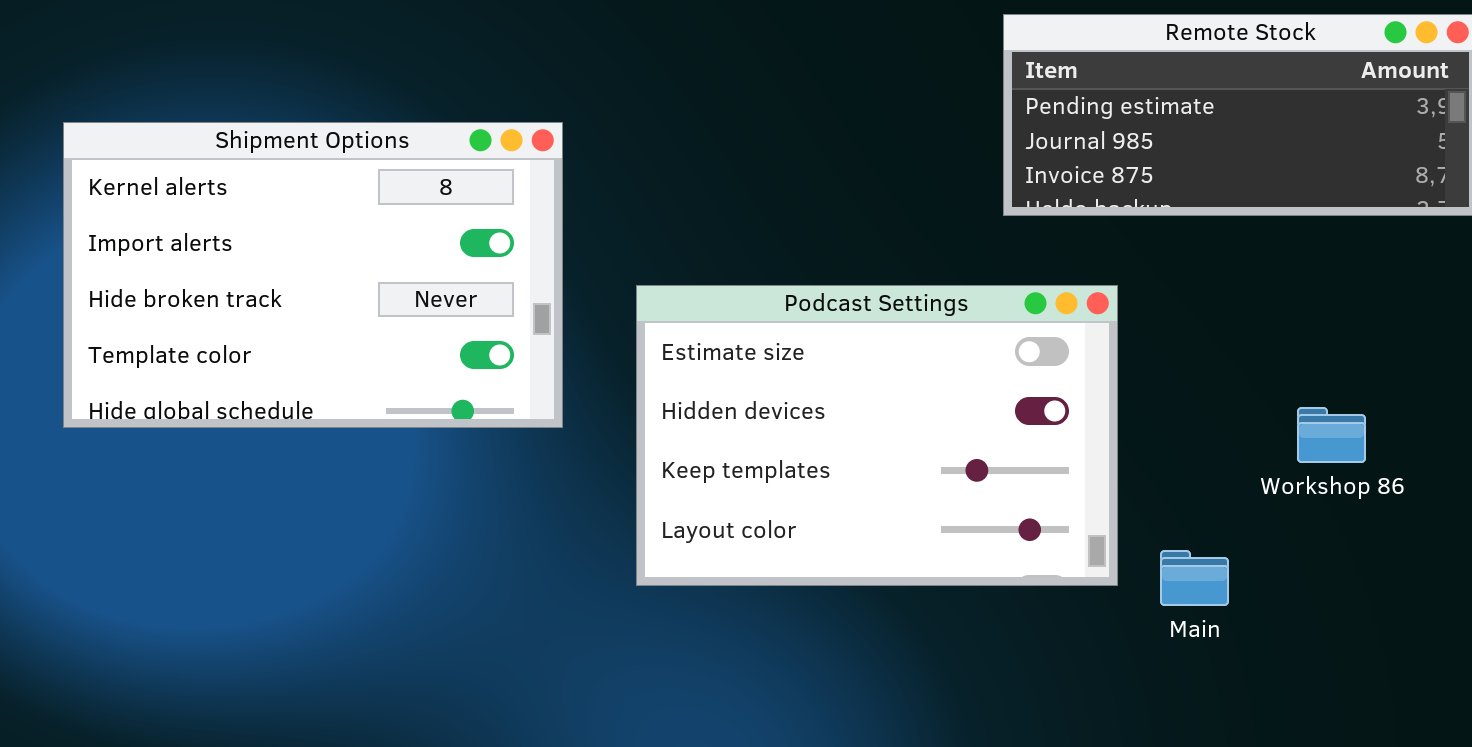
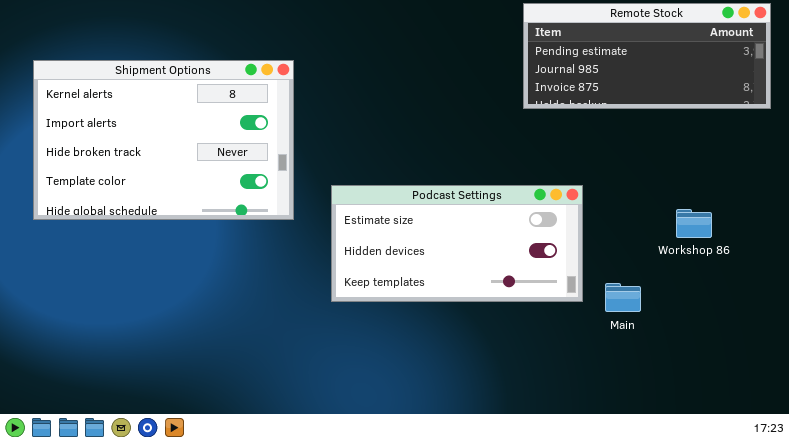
Podcast Settings: [636,285,1118,586] -> [331,185,583,302], resized

